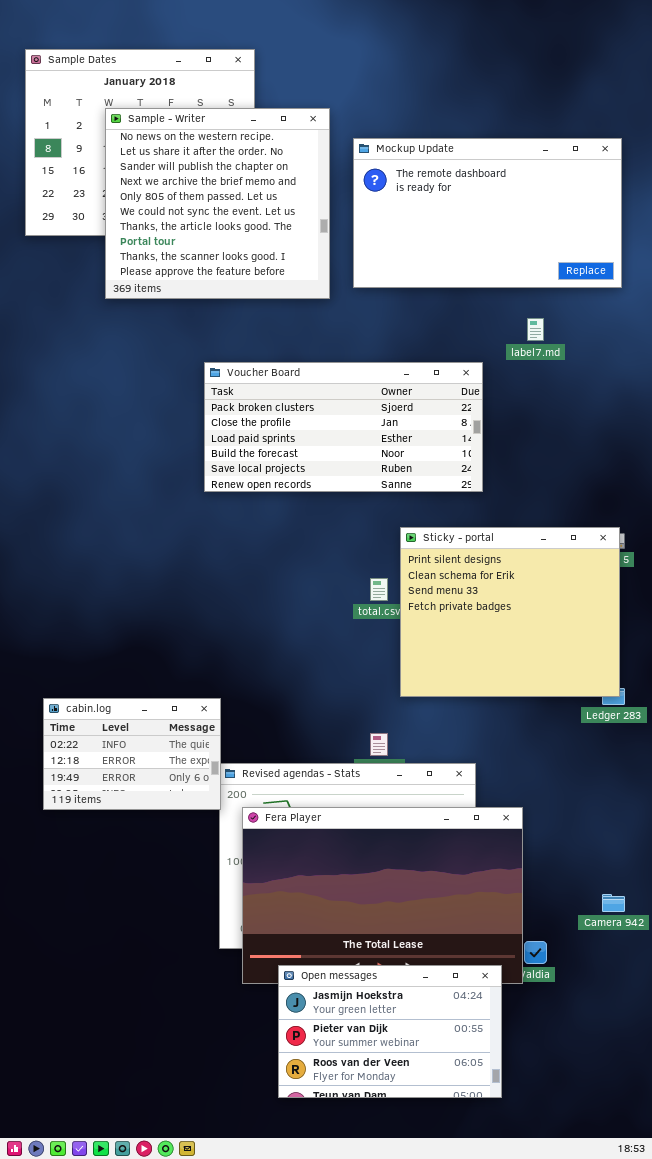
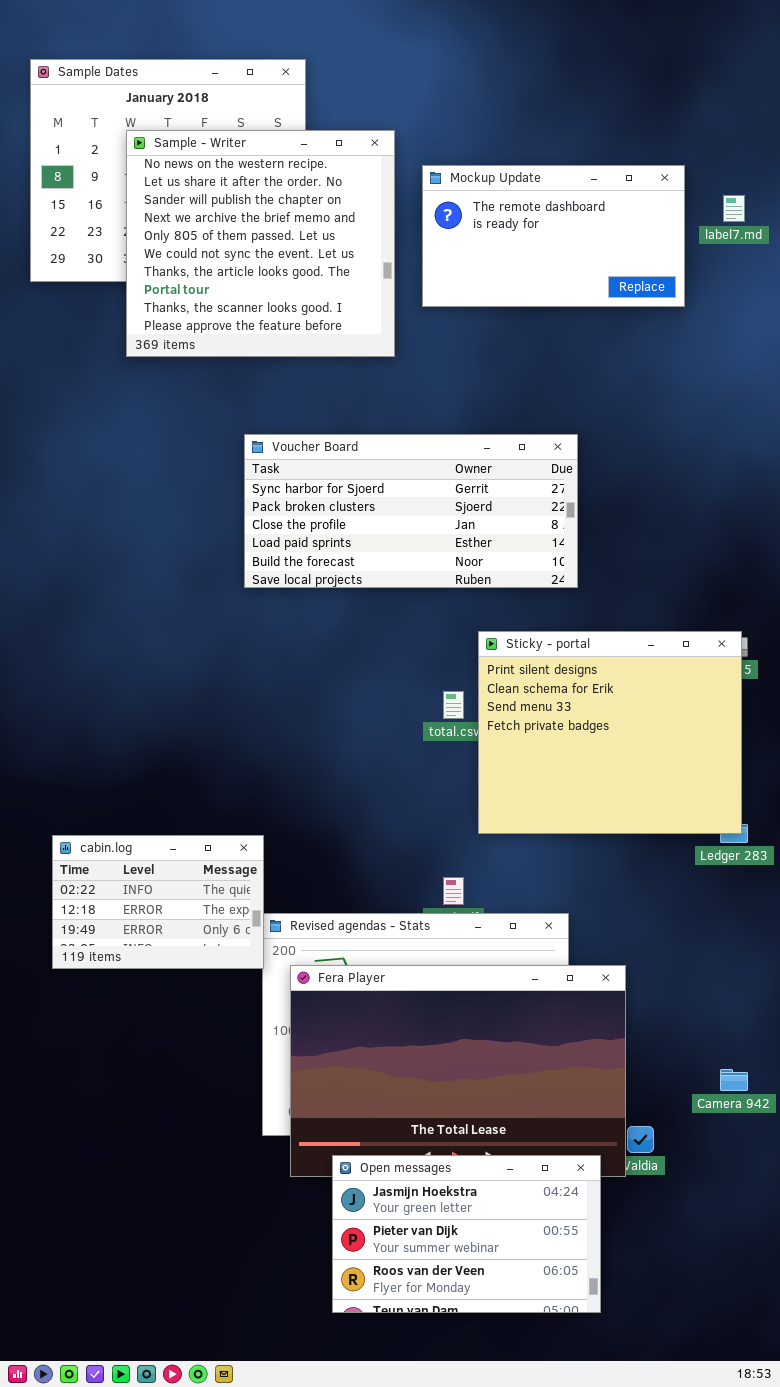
Mockup Update: [353,138,622,288] -> [422,165,685,307], resized
label7.md: [527,318,544,341] -> [723,195,745,222], moved
Voucher Board: [204,362,483,492] -> [244,434,578,588], scrolled up 1 row

